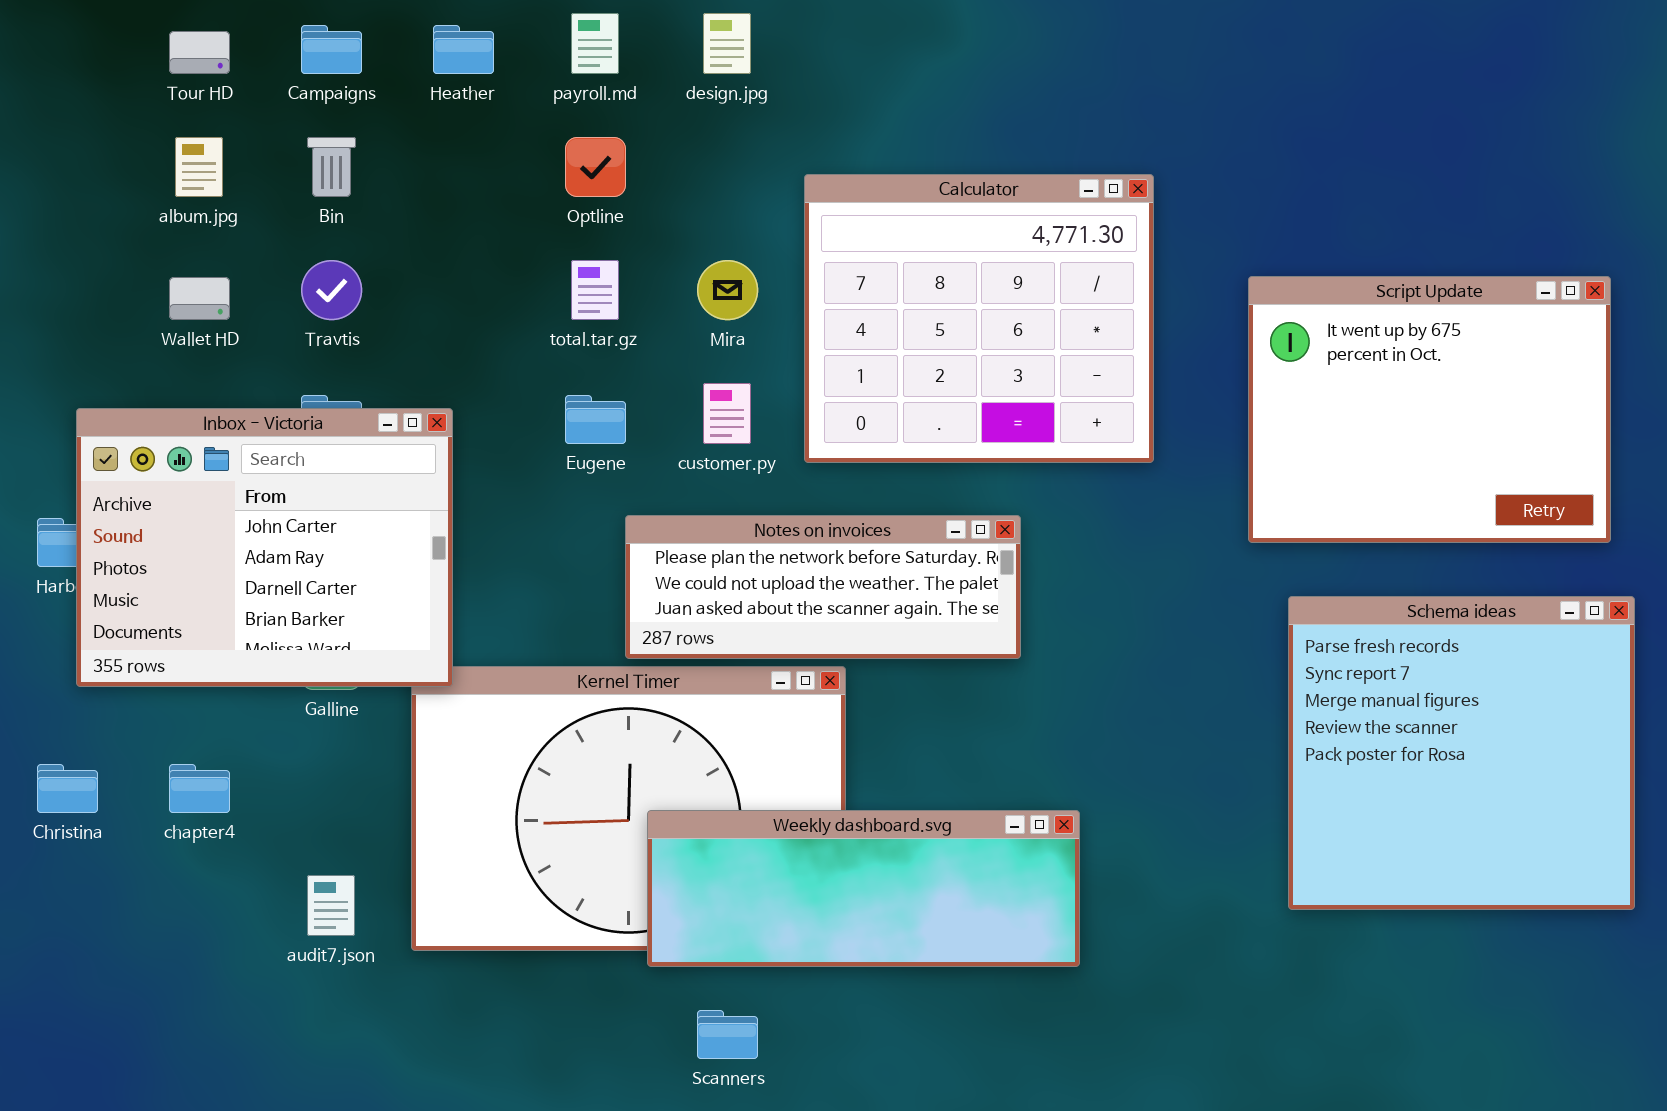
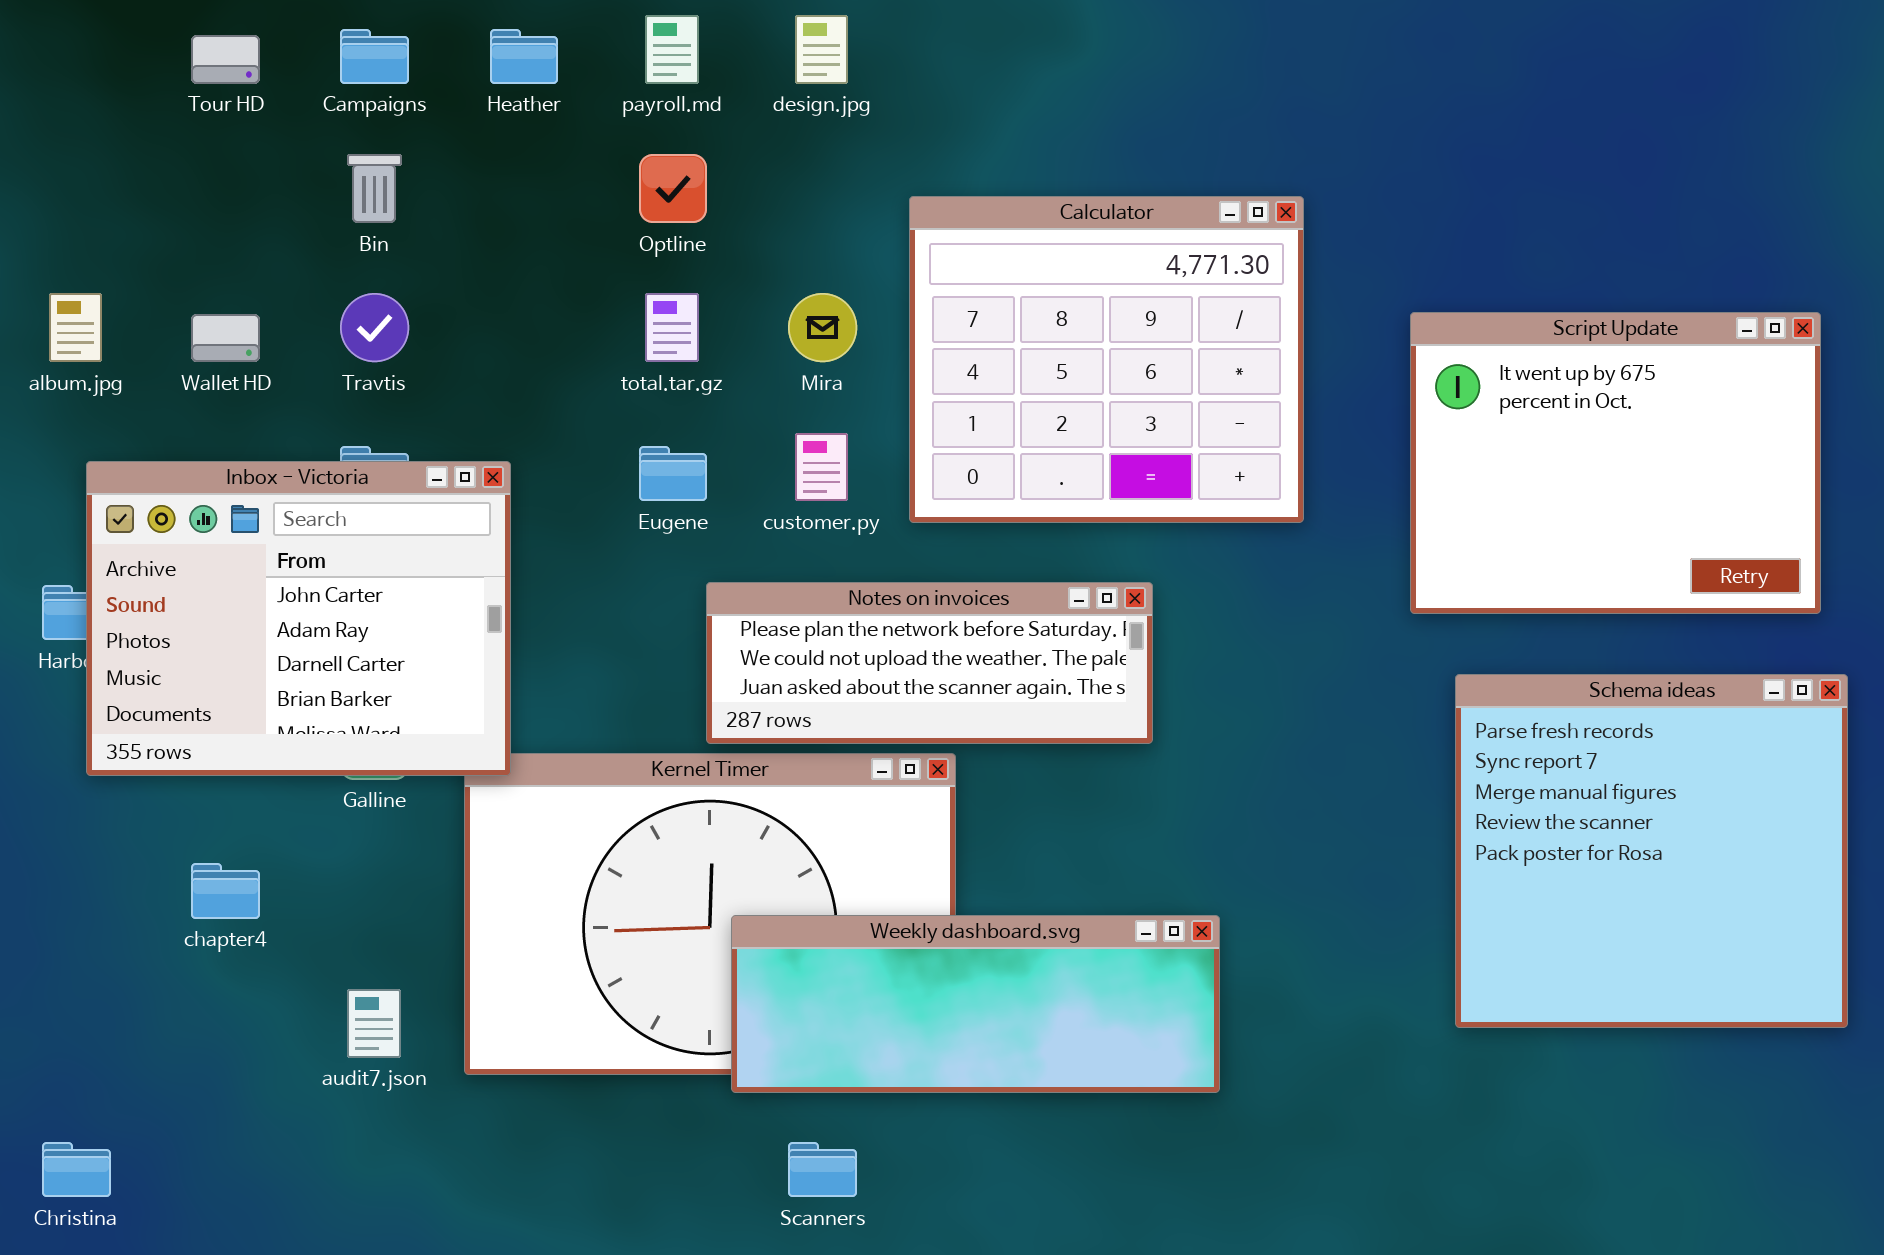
album.jpg: [175,137,223,197] -> [49,293,102,362], moved
Christina: [37,764,98,813] -> [42,1142,111,1197], moved

